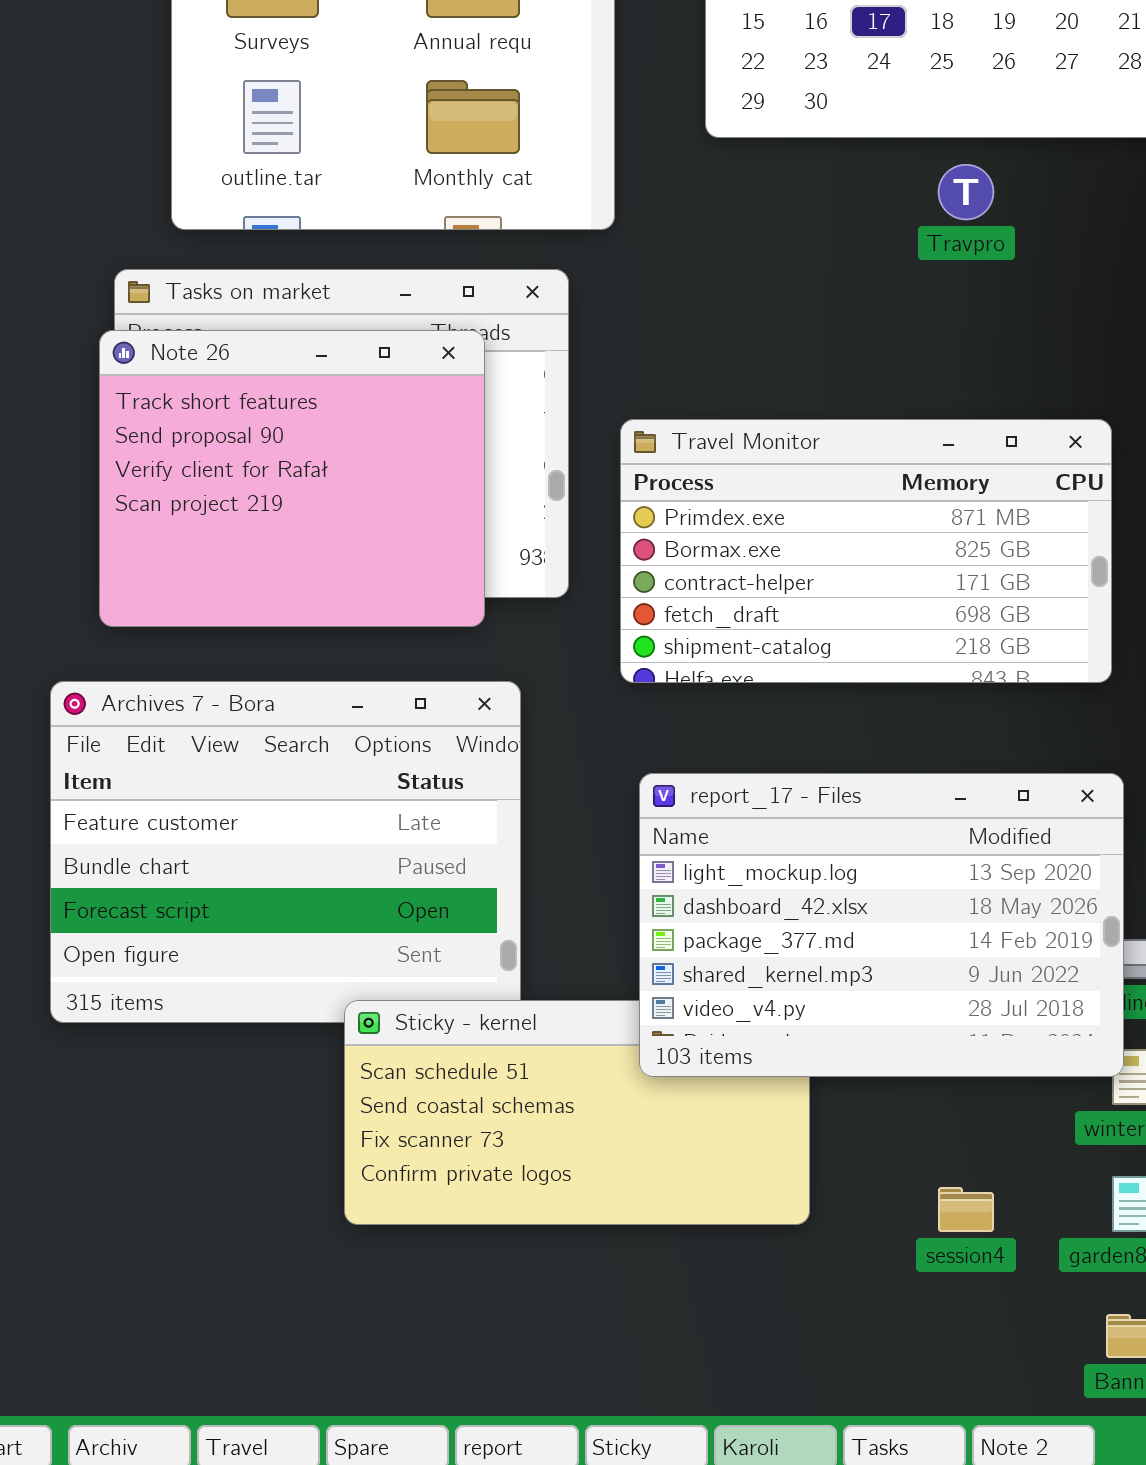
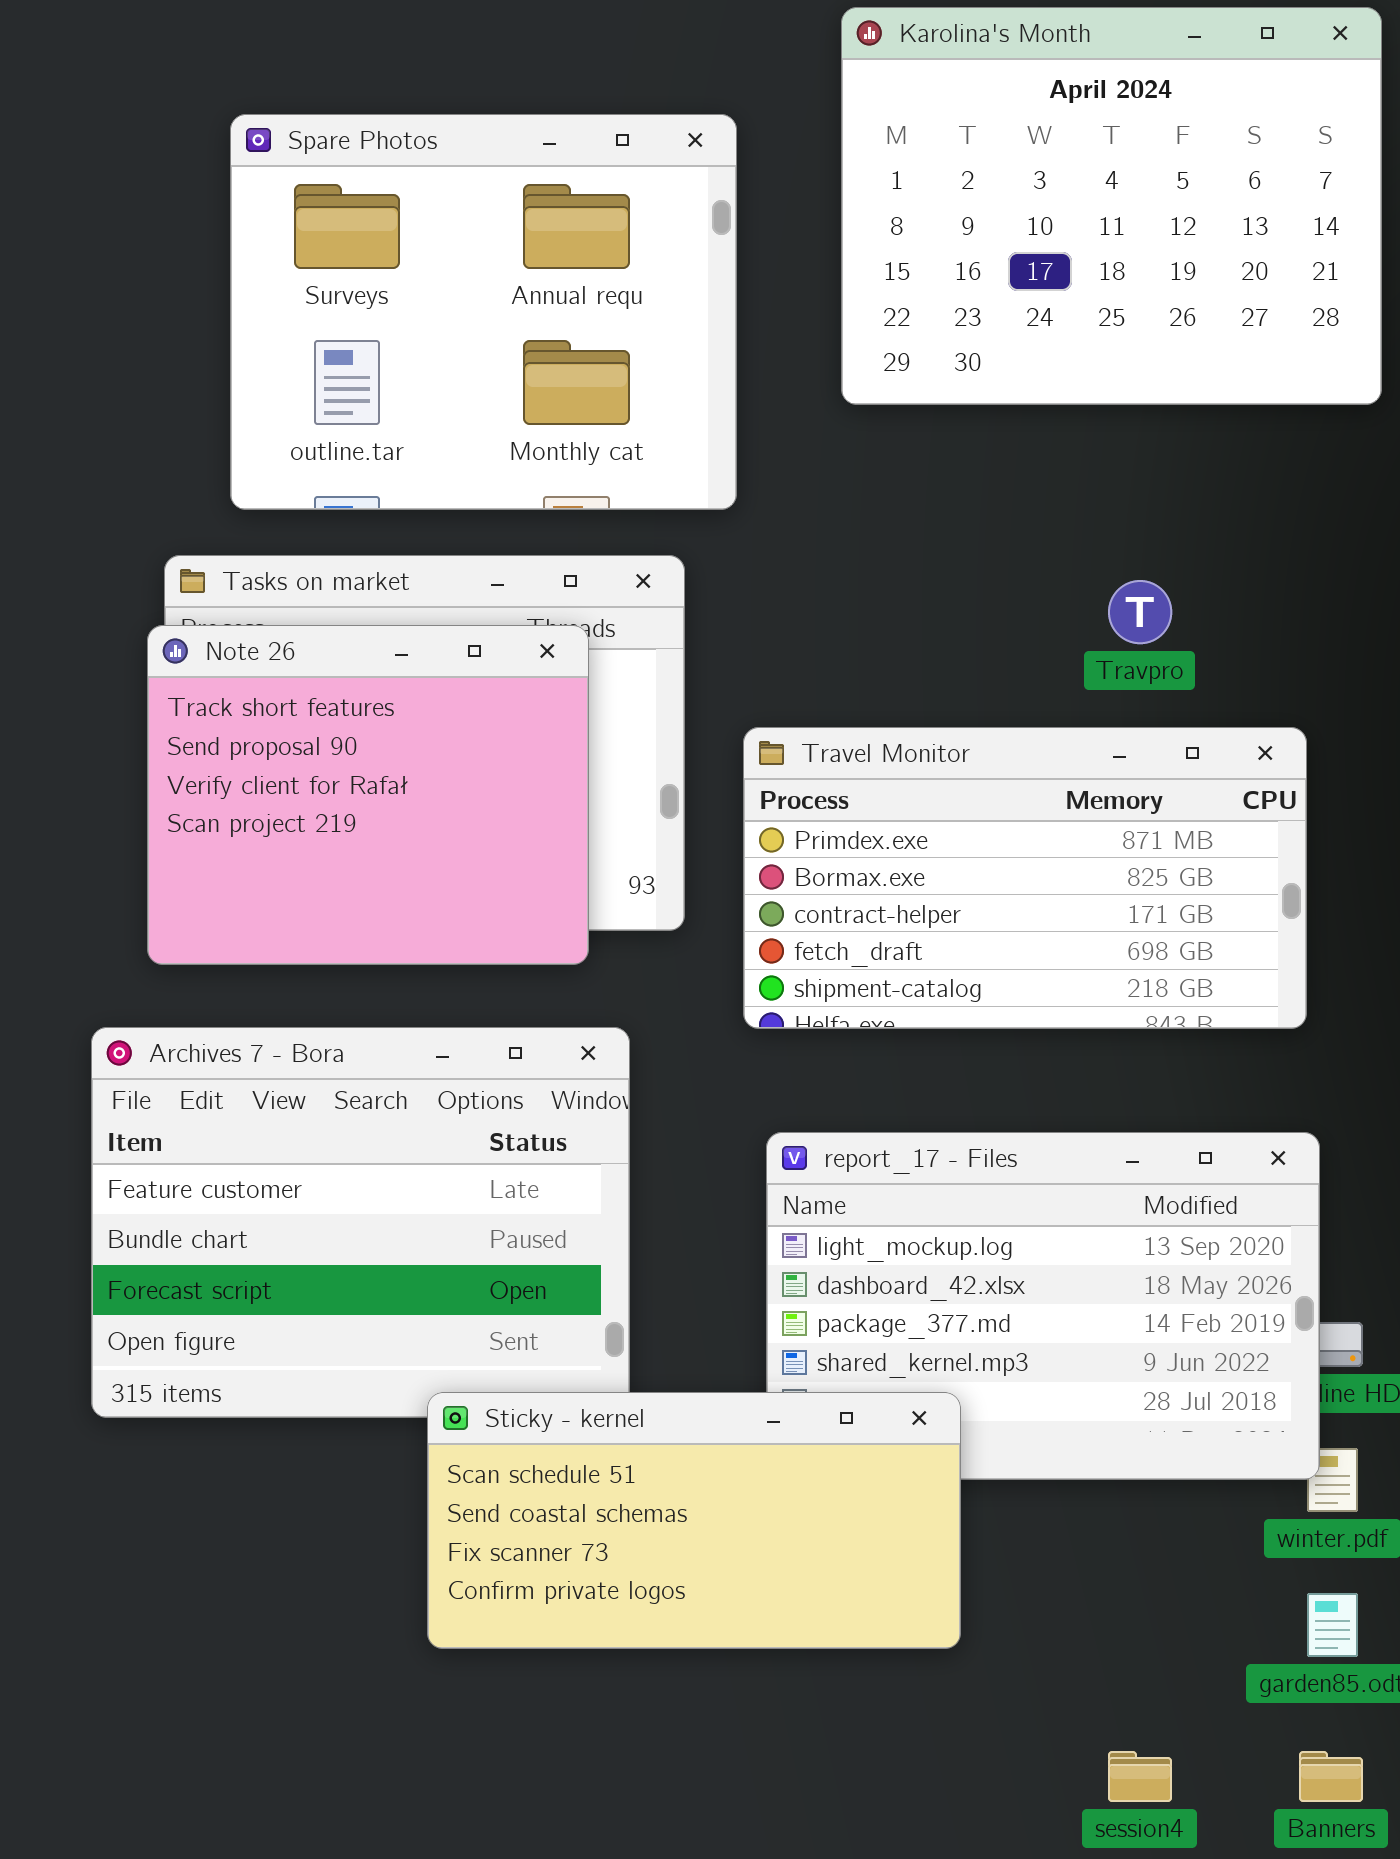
Travpro: [938,164,994,220] -> [1108,580,1172,644], moved
Sticky - kernel: [344,1000,810,1225] -> [427,1392,961,1649], raised
session4: [938,1187,994,1232] -> [1108,1751,1172,1802], moved

